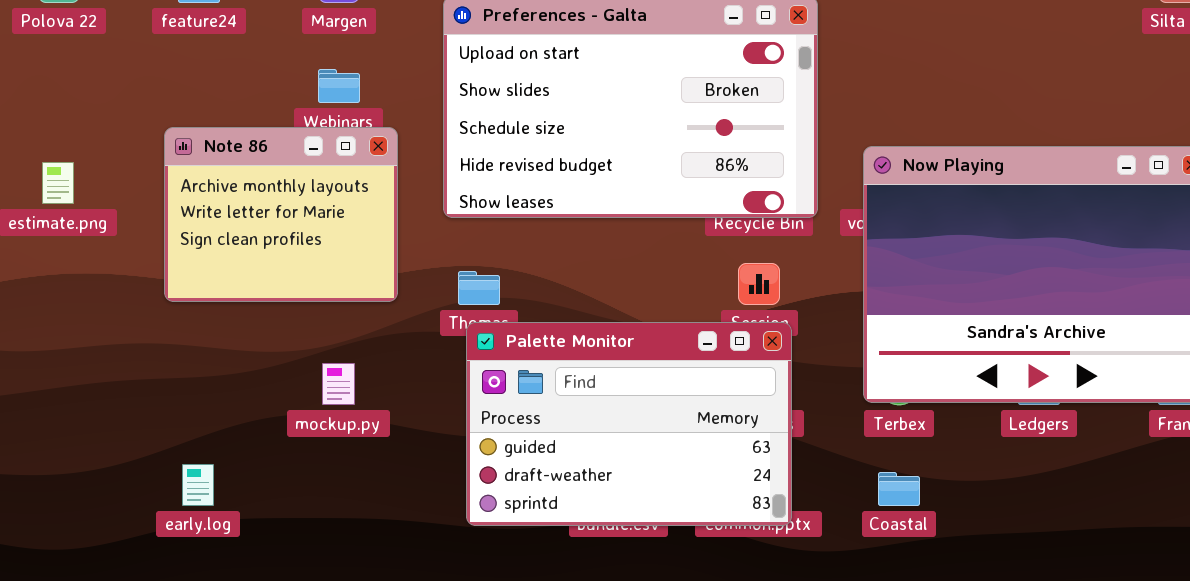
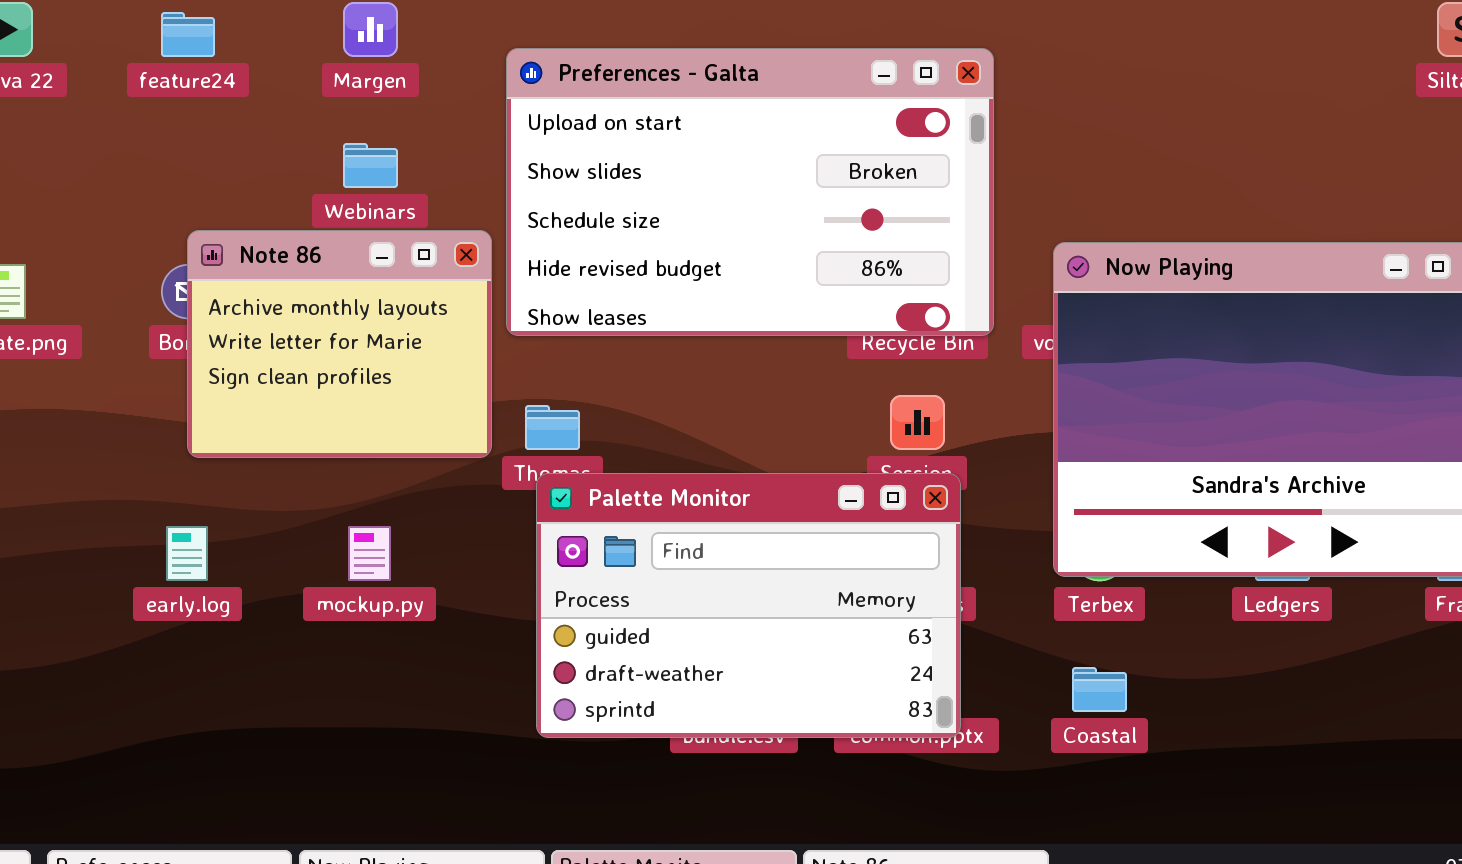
Note 86: [164,127,398,302] -> [187,230,492,458], moved
early.log: [182,464,214,506] -> [166,526,208,581], moved

